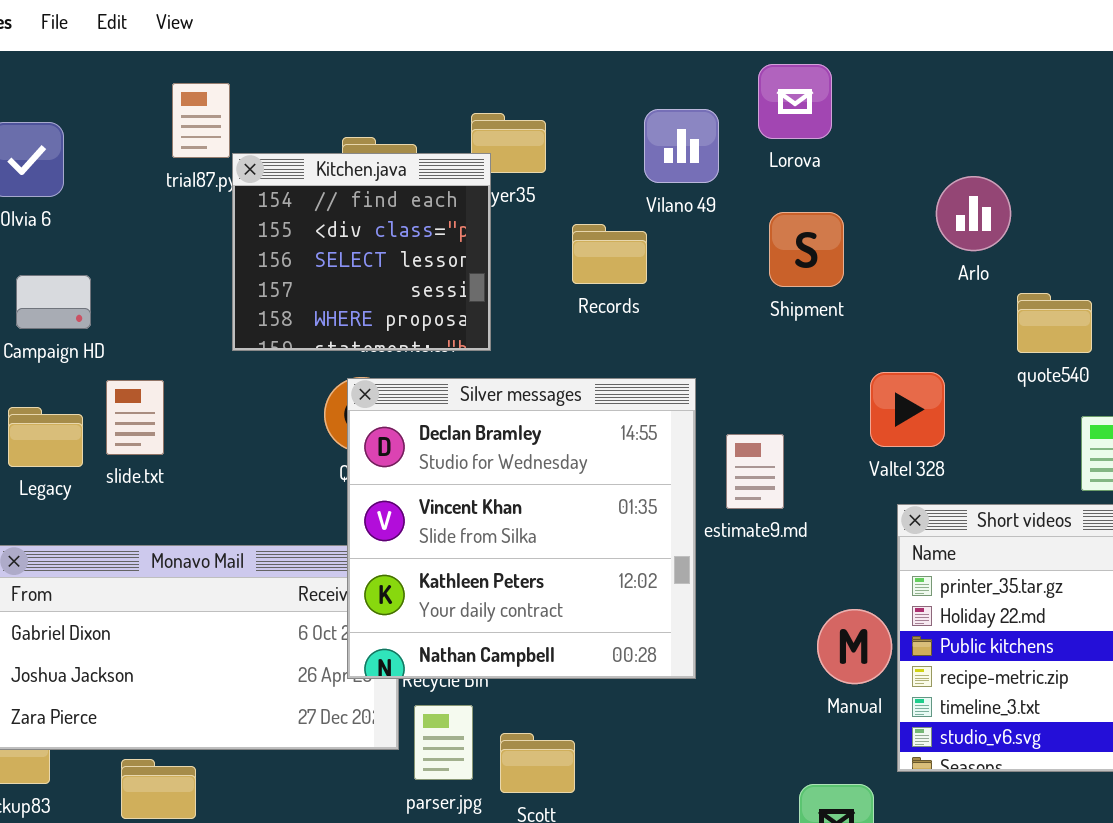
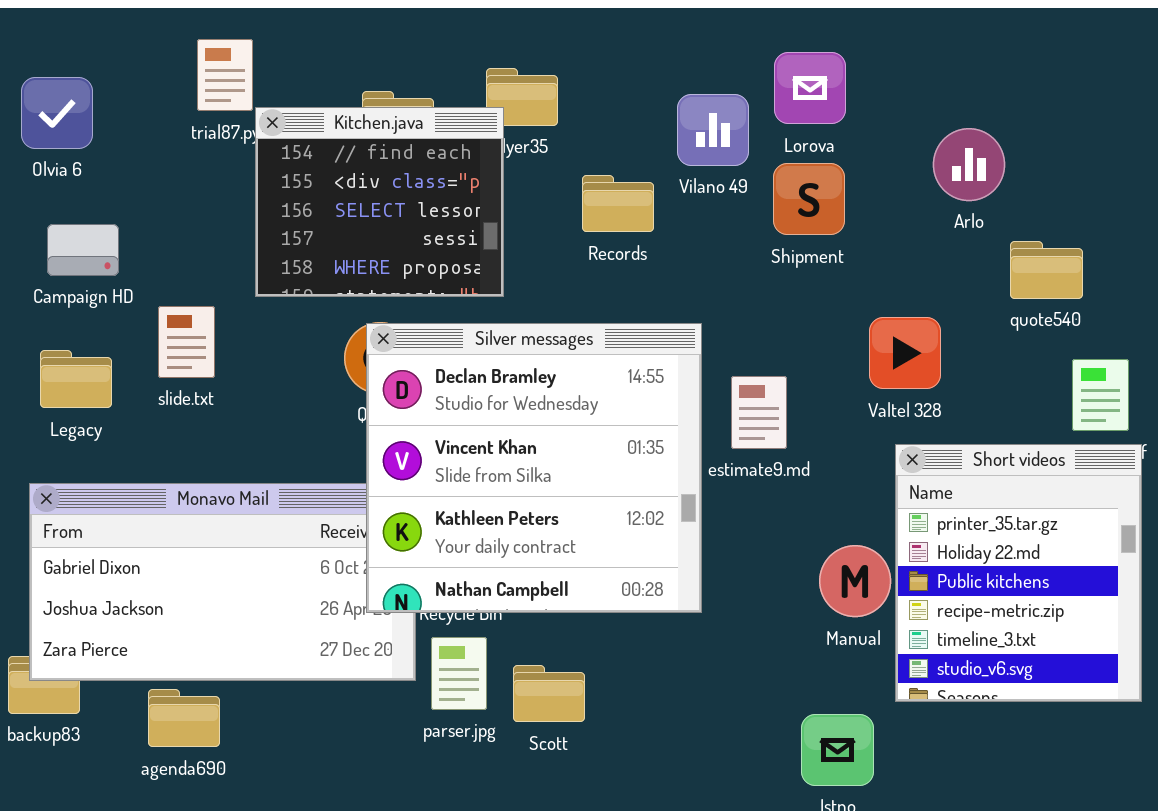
Lorova: [758,64,832,139] -> [774,52,846,124], moved
Vilano 49: [644,109,719,183] -> [677,94,749,166], moved
slide.txt: [106,380,164,455] -> [158,306,215,378], moved

